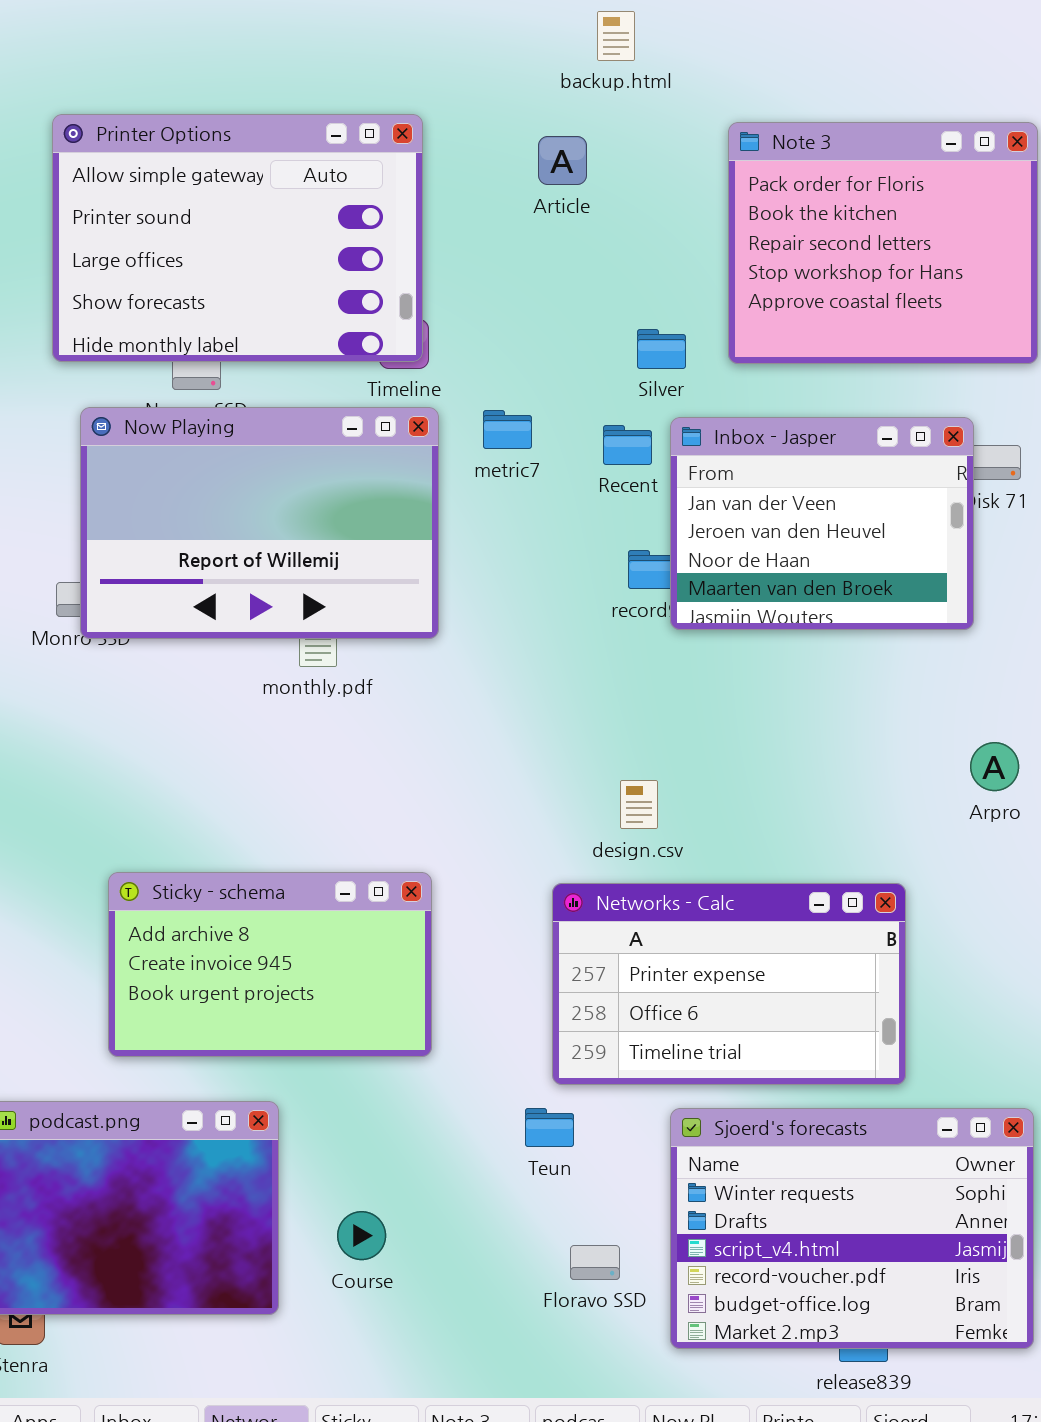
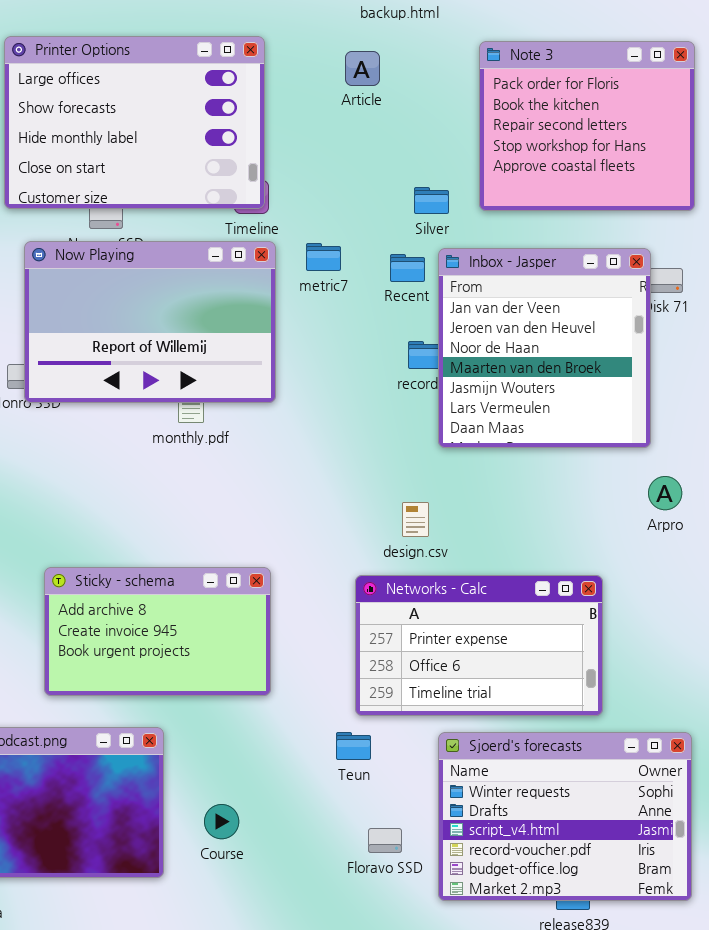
Printer Options: [52,114,423,362] -> [4,36,265,209], scrolled down 2 rows
Inbox - Jasper: [670,417,974,630] -> [438,248,651,448], resized

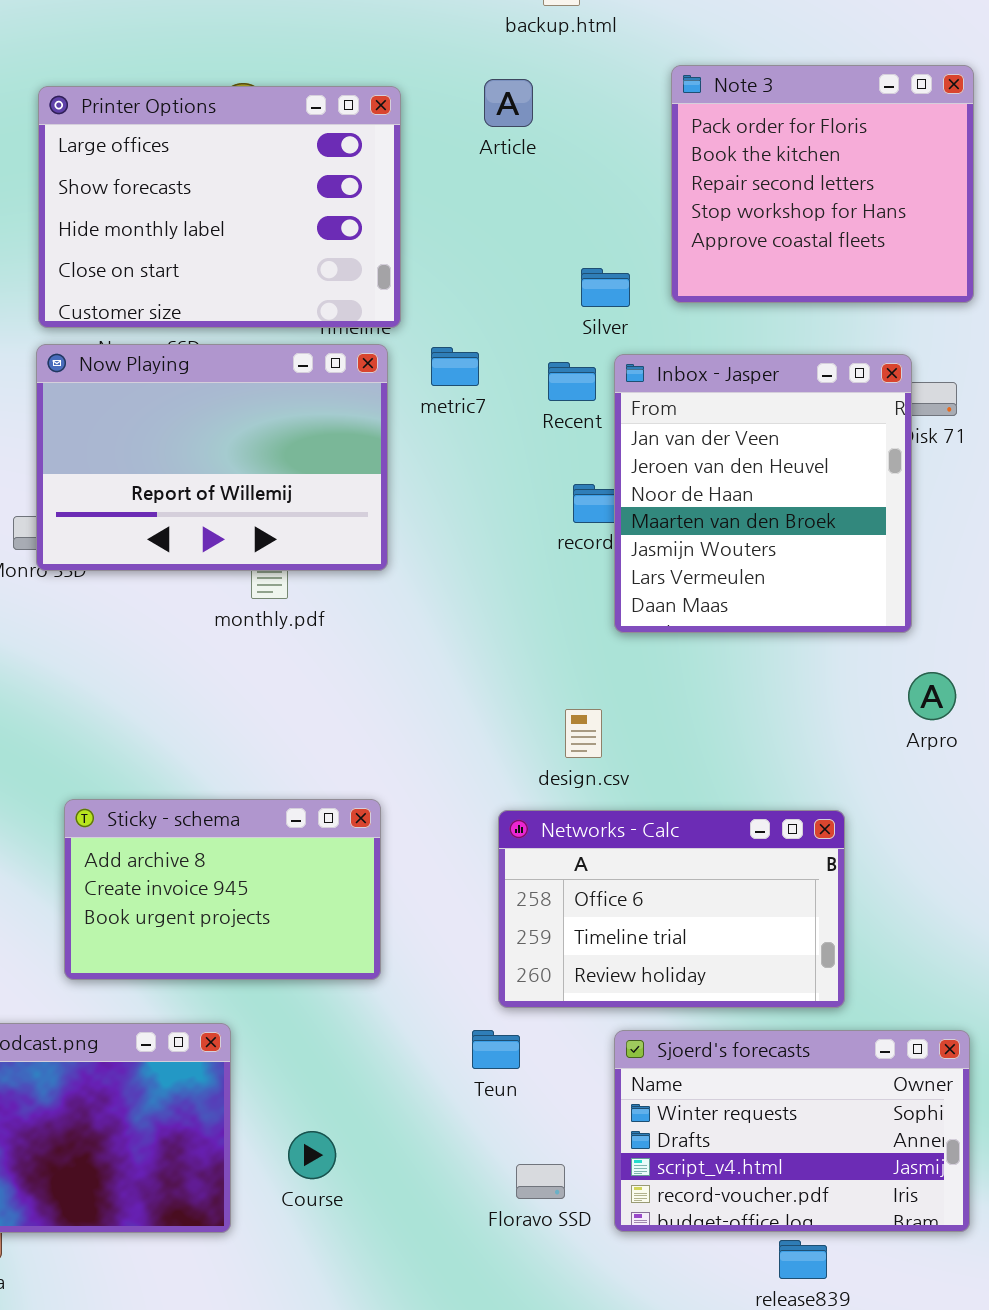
Printer Options: [4,36,265,209] -> [38,86,401,328], moved
Networks - Calc: [355,575,603,716] -> [498,810,845,1008], scrolled down 1 row
Sjoerd's forecasts: [438,732,692,901] -> [614,1030,970,1232], resized

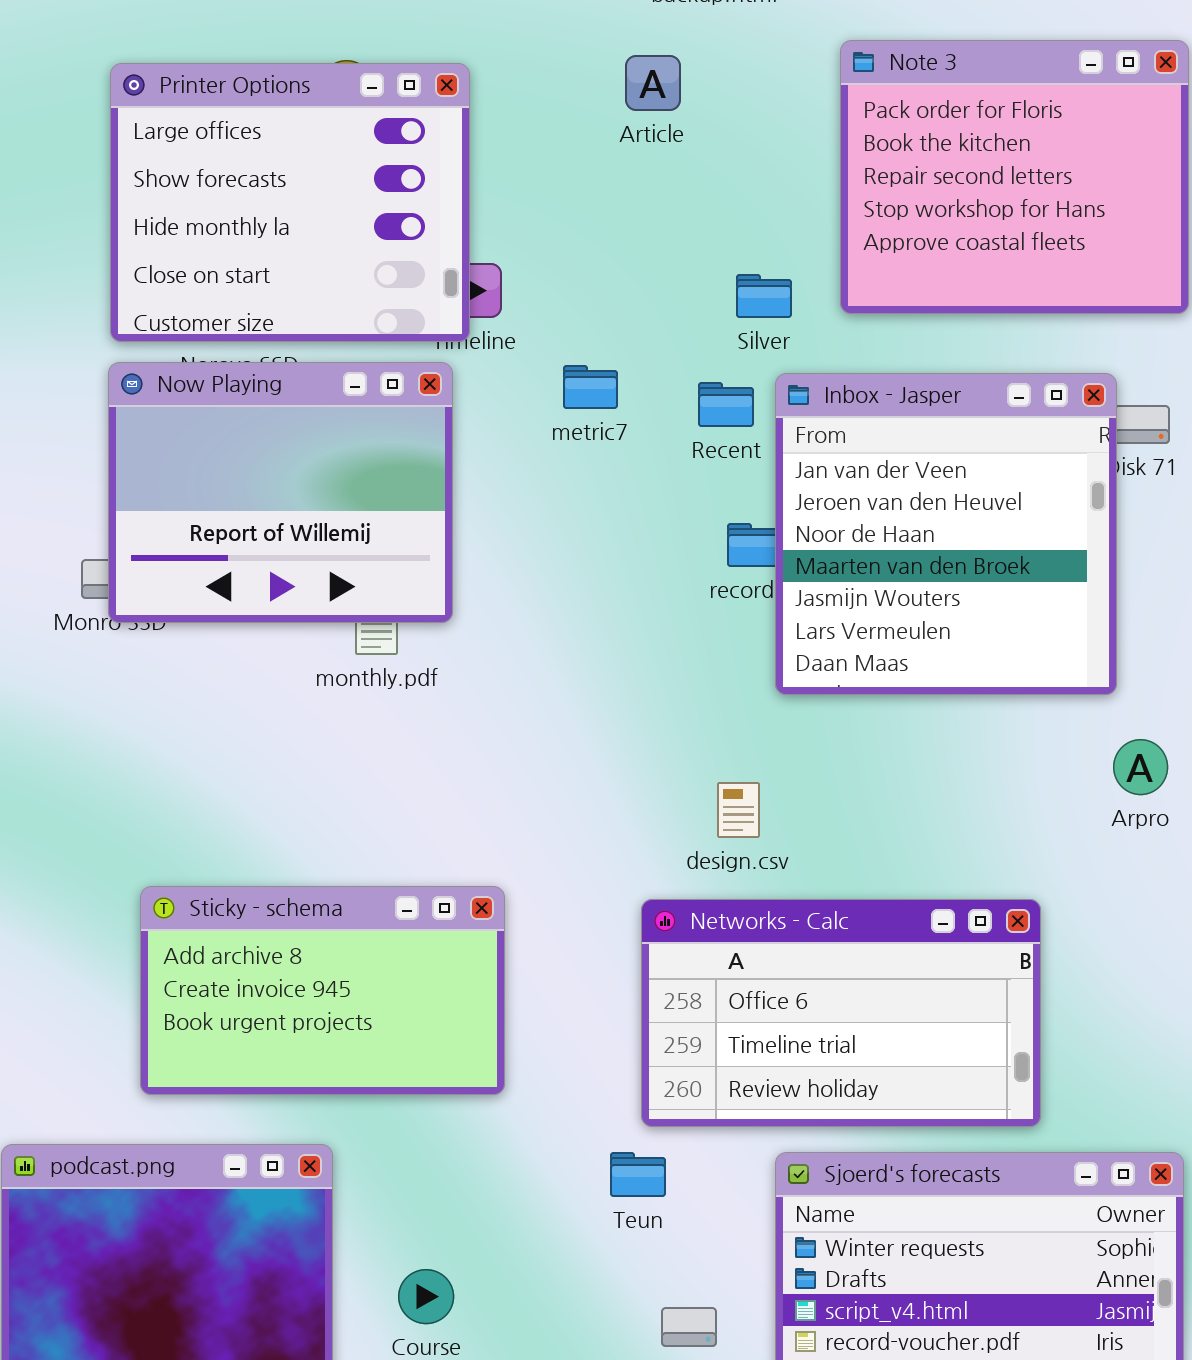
Printer Options: [38,86,401,328] -> [110,63,470,342], resized
Now Playing: [36,344,388,571] -> [108,362,453,623], resized

